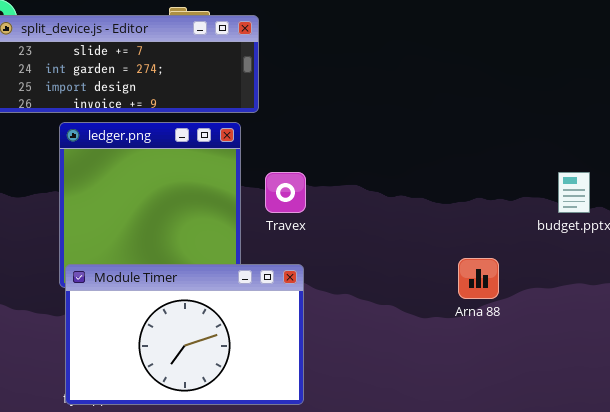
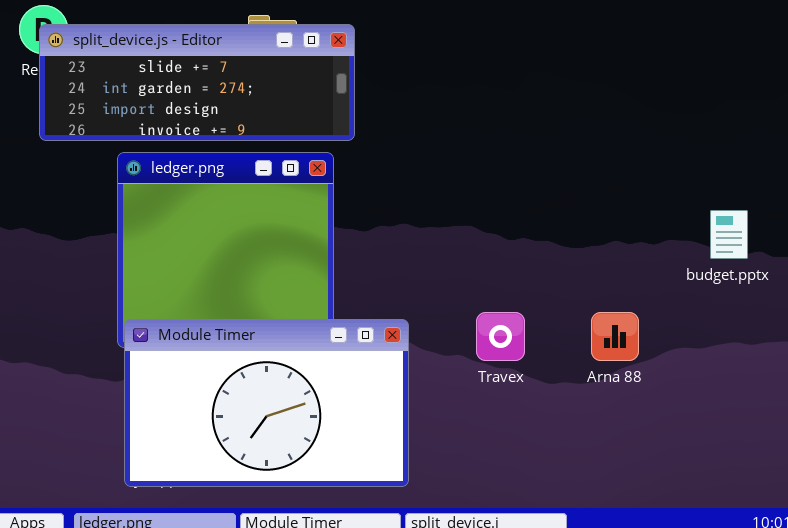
Travex: [265,172,306,213] -> [476,312,525,361], moved

